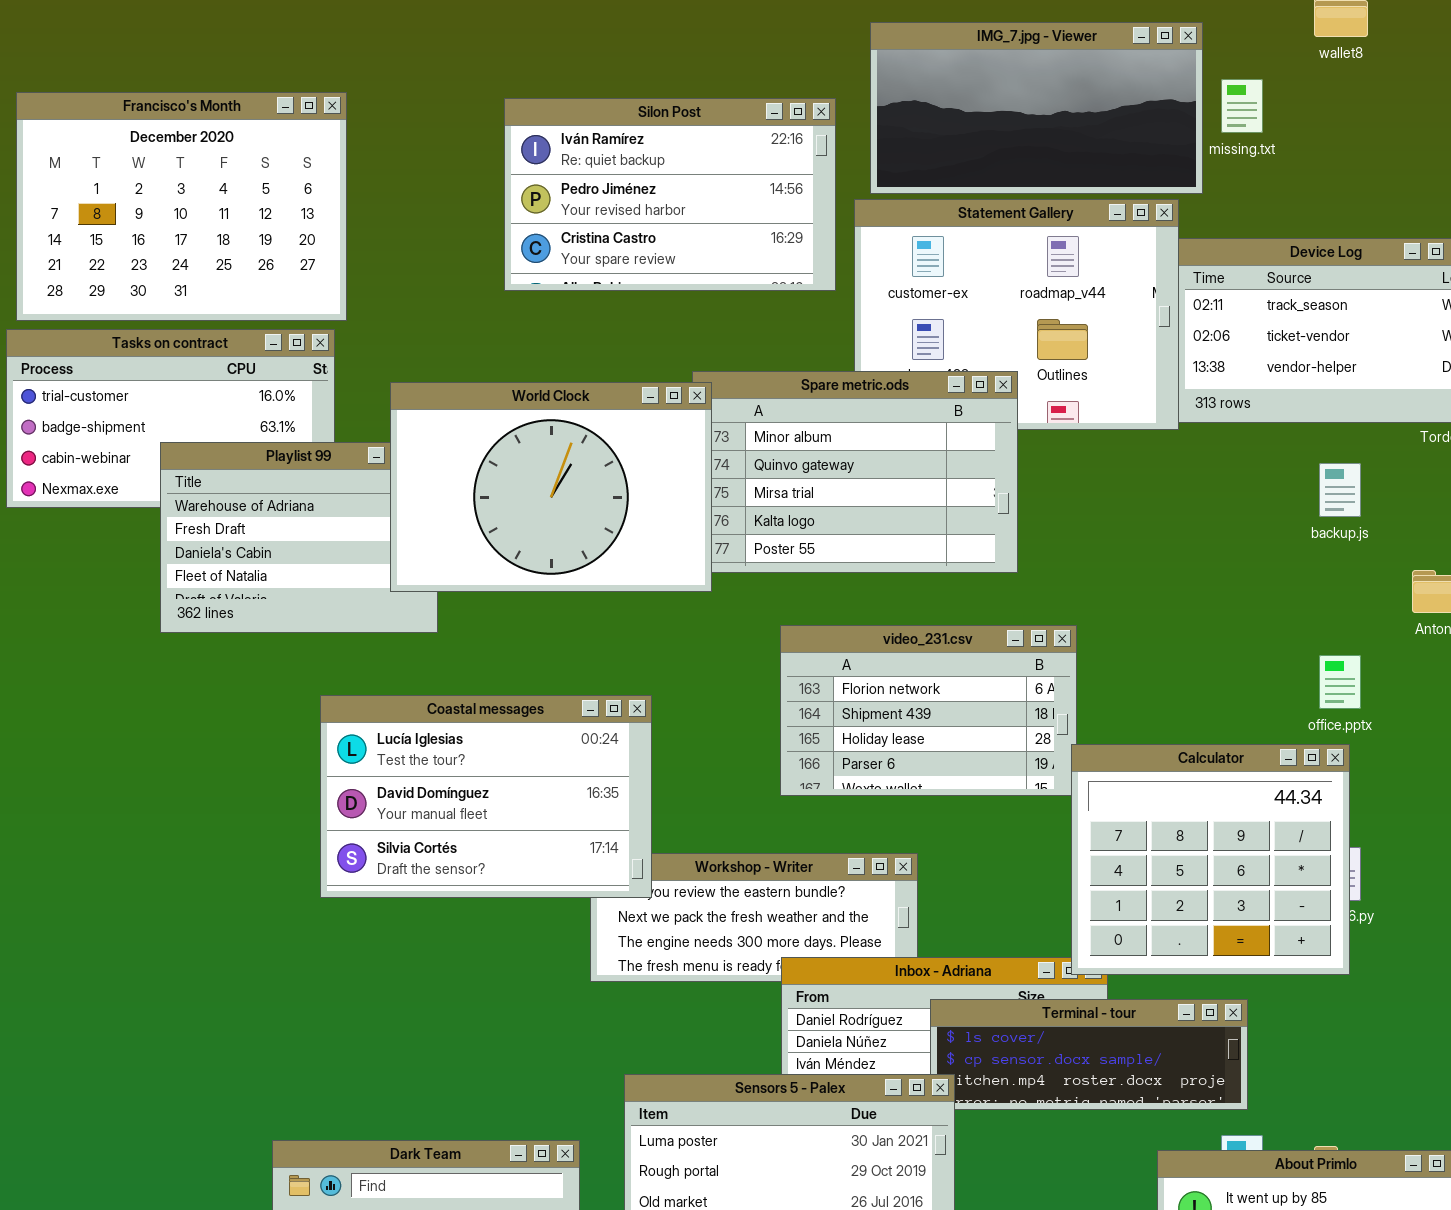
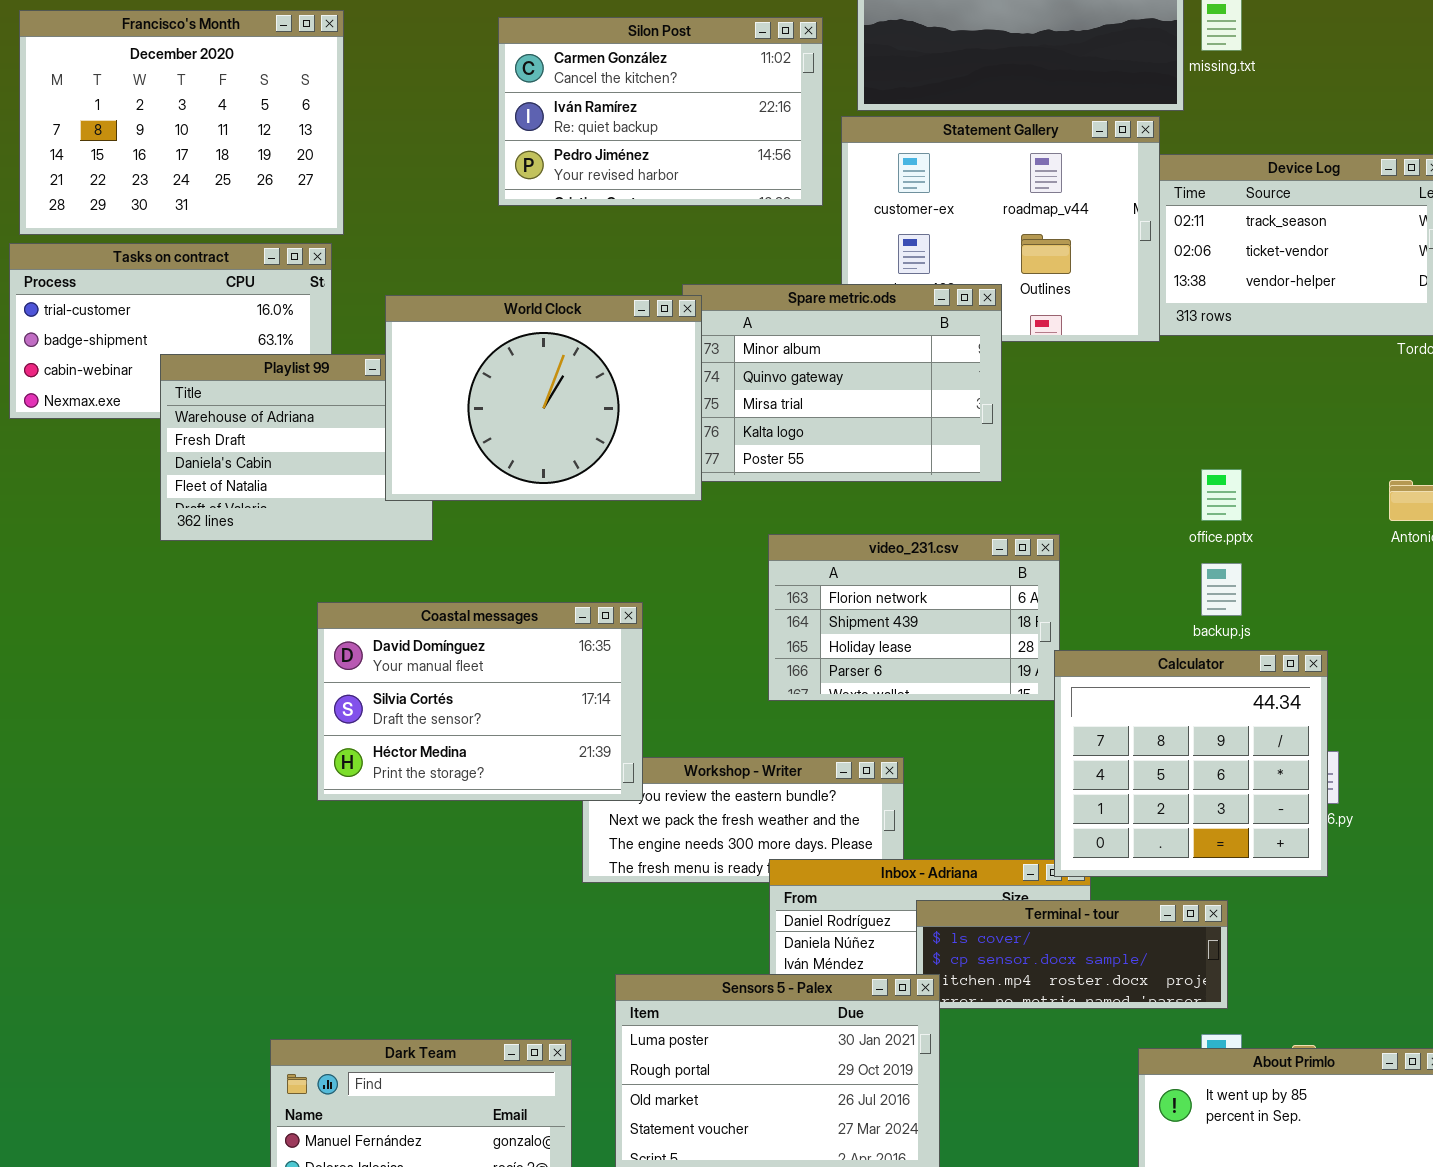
Silon Post: [504,98,836,291] -> [498,17,823,206], scrolled up 1 row
backup.js: [1319,463,1361,517] -> [1201,563,1242,616], moved
office.pptx: [1319,655,1361,709] -> [1201,469,1242,521], moved
Coastal messages: [320,695,652,898] -> [317,602,643,801], scrolled down 1 row

